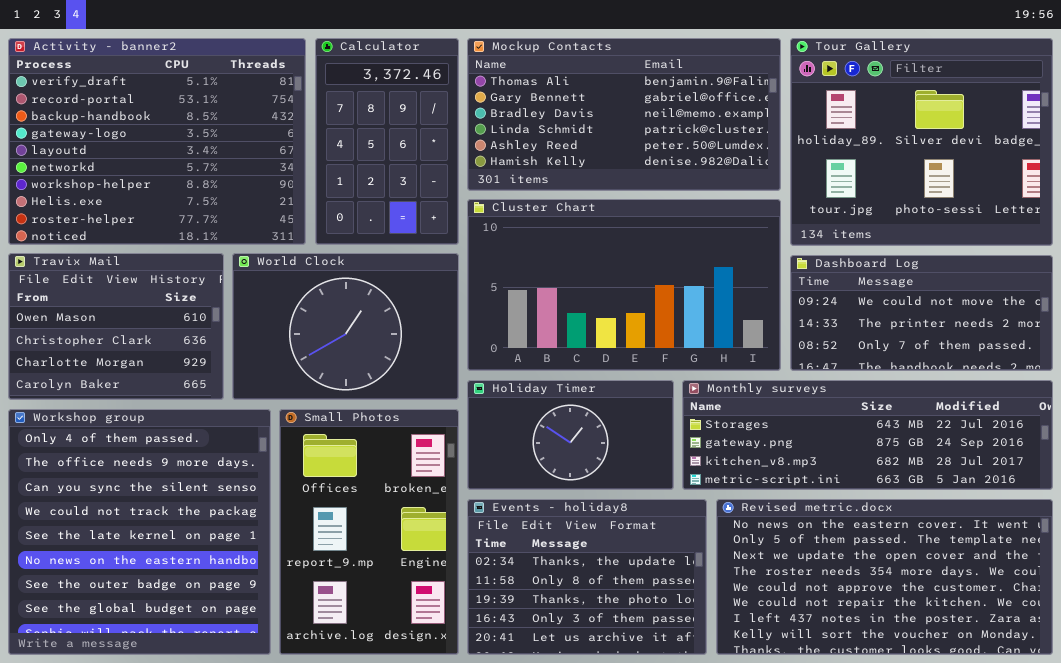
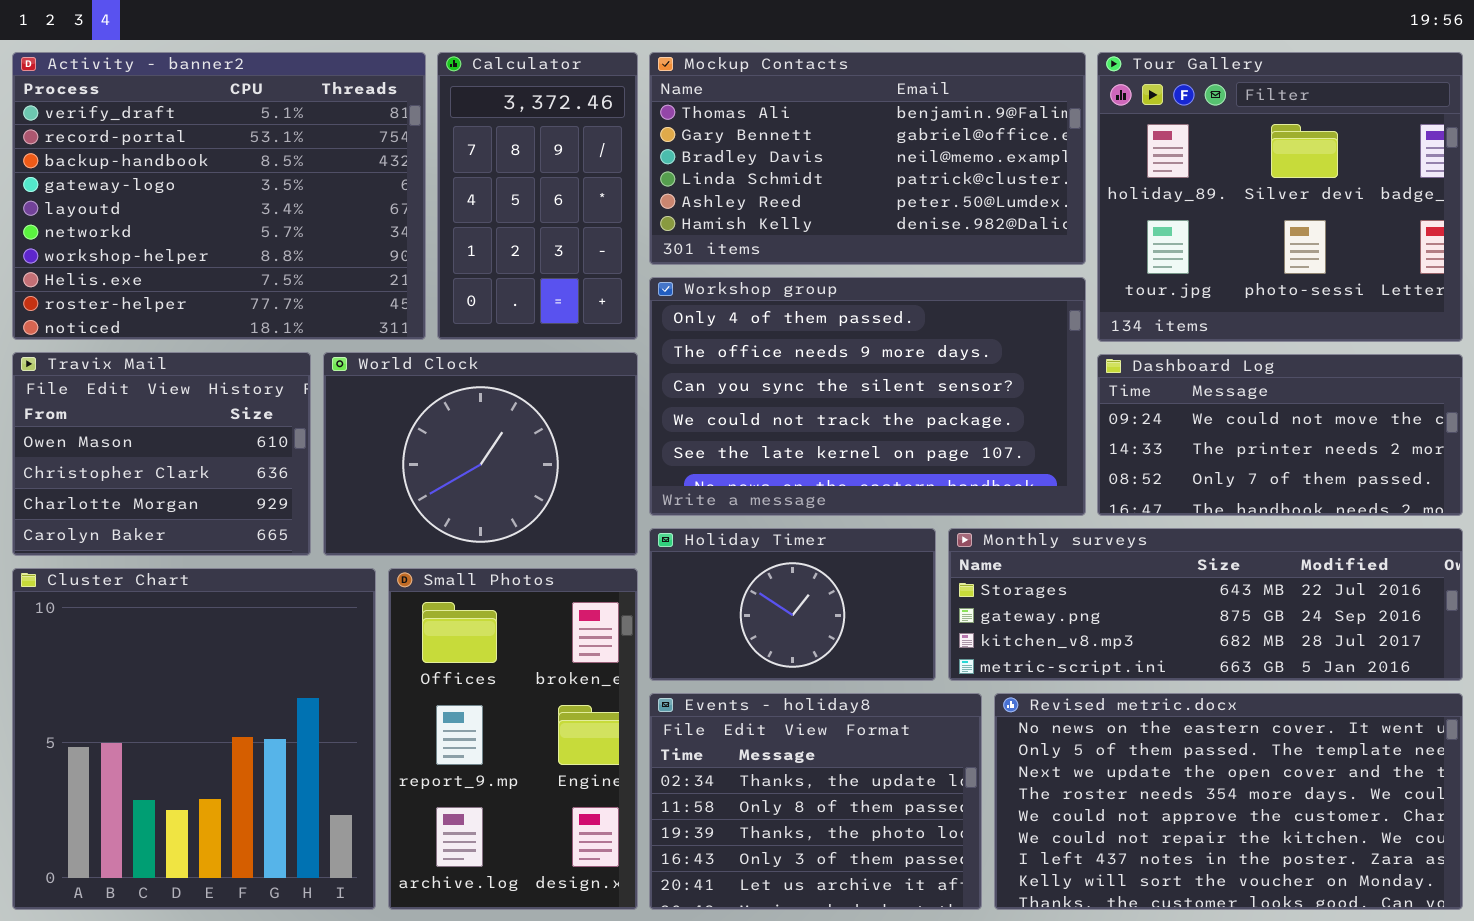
Cluster Chart: [467,199,781,371] -> [12,568,376,910], moved, resized
Workshop group: [8,409,271,655] -> [649,277,1086,516], moved, resized

